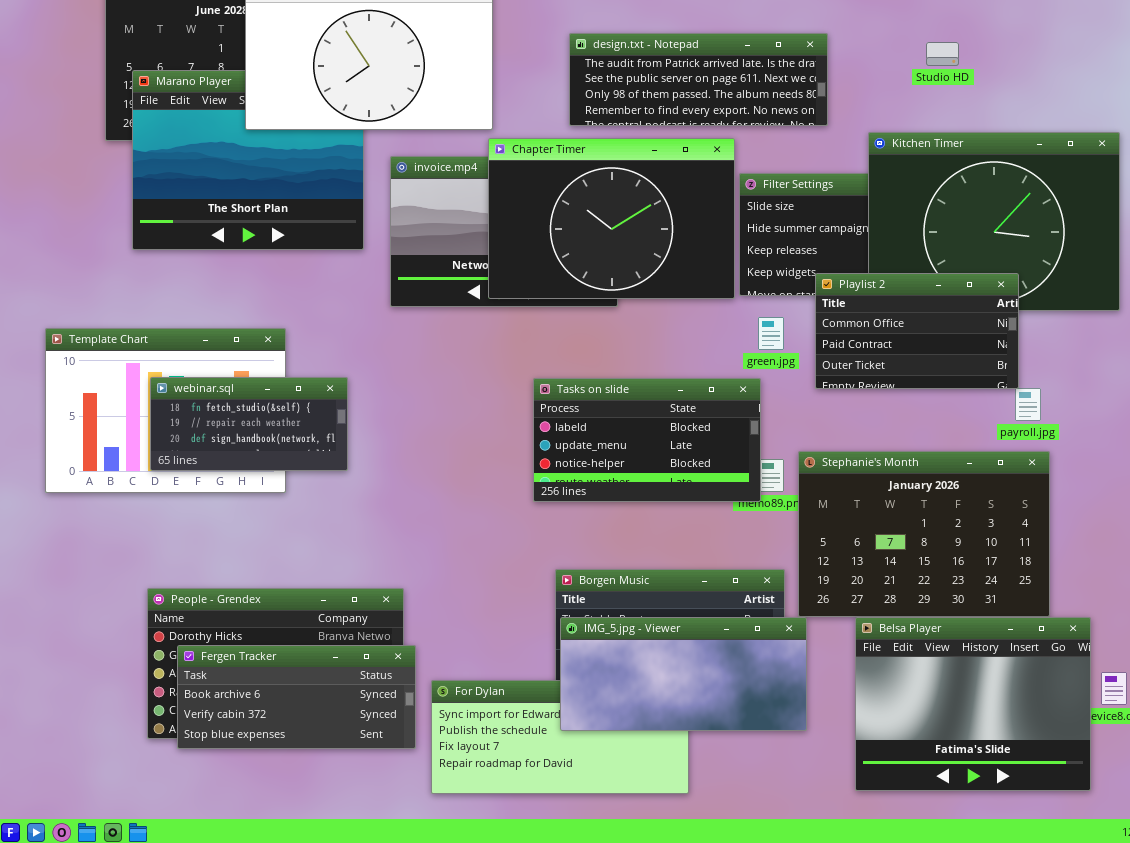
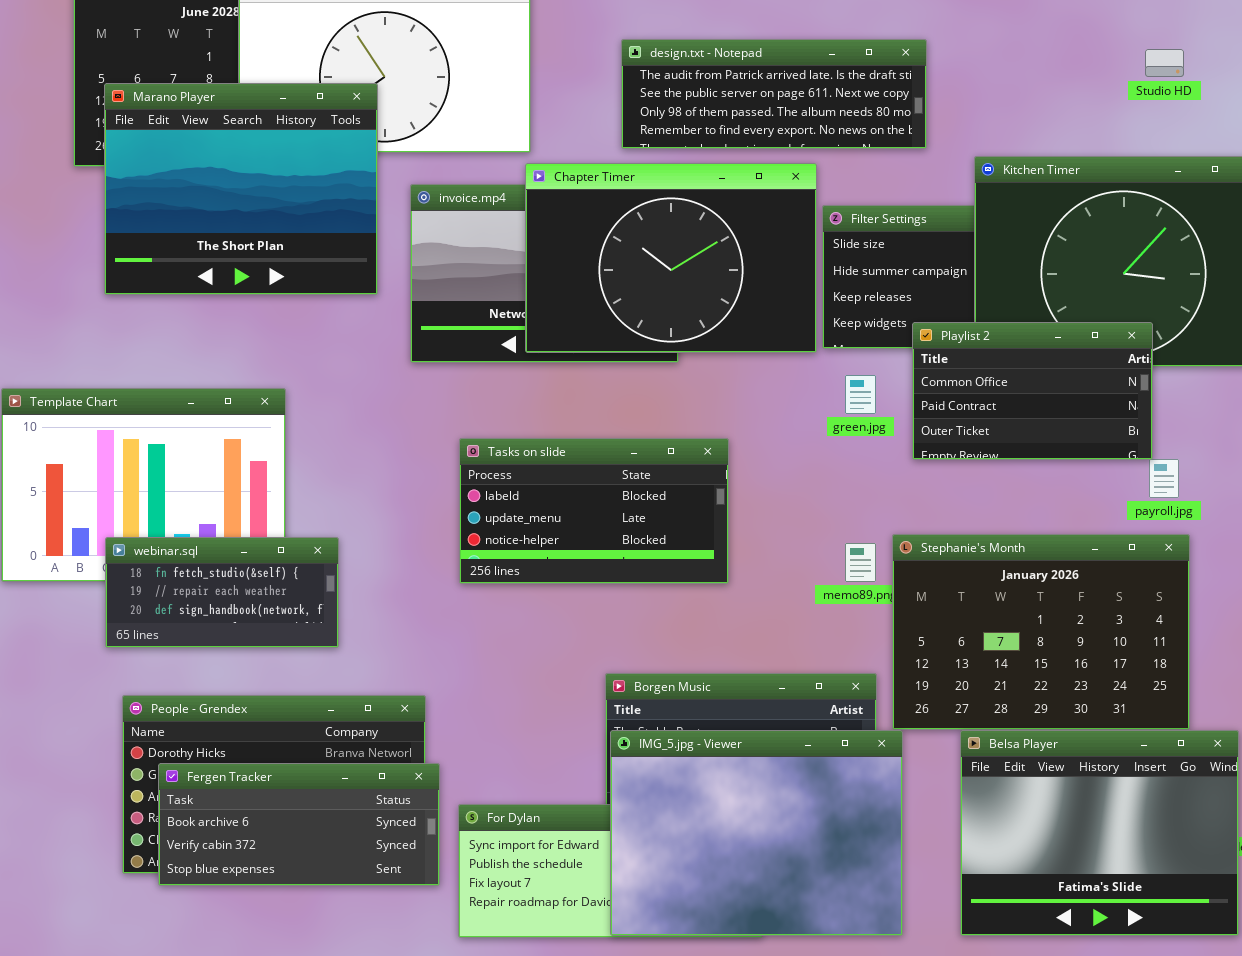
Studio HD: [926,42,959,66] -> [1145,49,1184,77], moved
Marano Player: [132,70,364,250] -> [104,83,378,295], raised
webinar.sql: [150,377,348,471] -> [105,537,339,648], moved
Tasks on slide: [533,378,761,502] -> [459,438,729,584], moved
IMG_5.jpg - Viewer: [560,617,807,731] -> [610,730,903,936], resized

